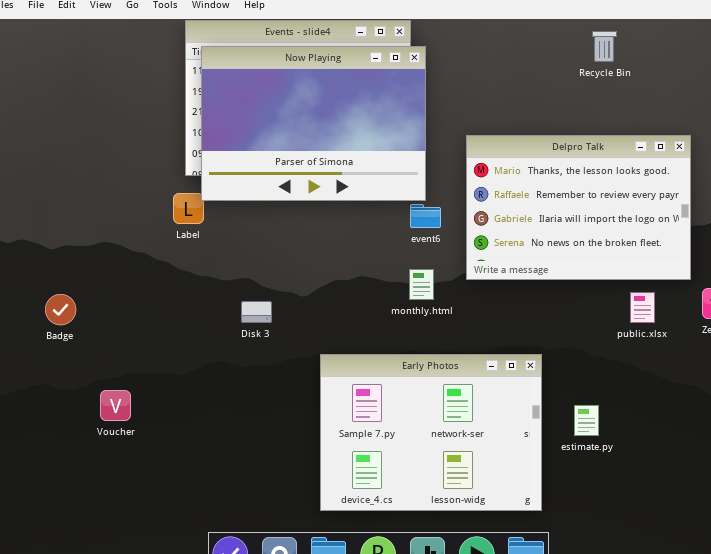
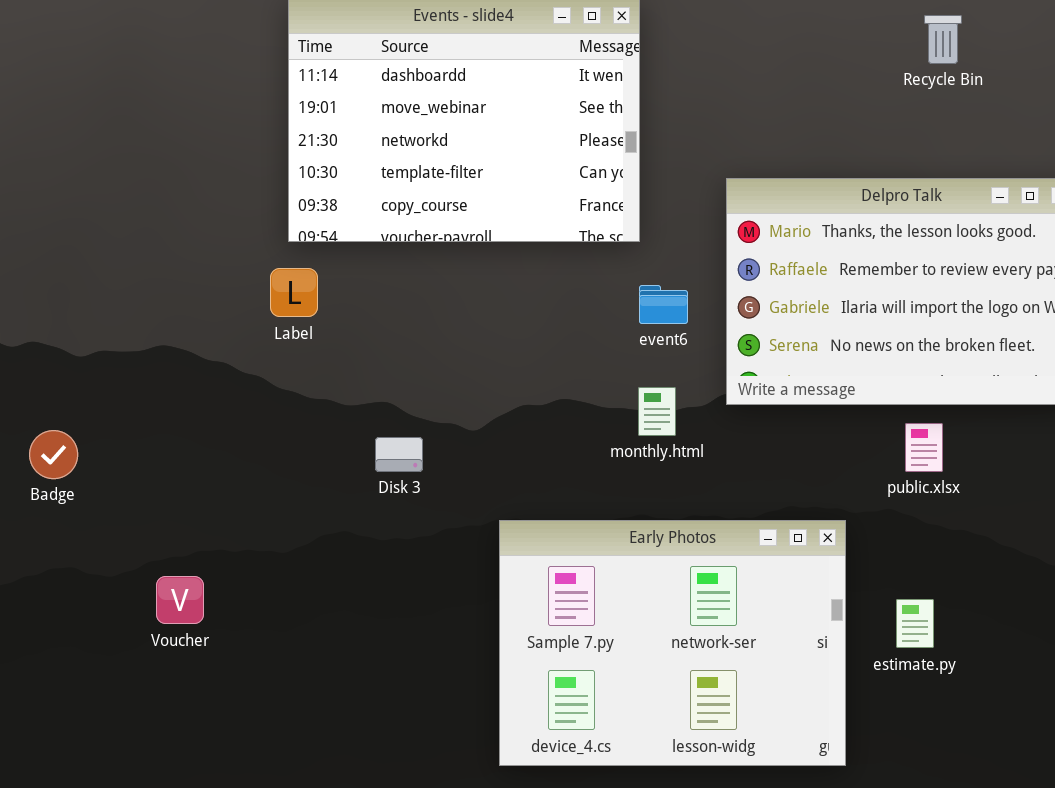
Now Playing: [201,46,426,201] -> none, closed
public.xlsx: [630,292,655,323] -> [905,423,943,472], moved
Badge: [45,294,76,325] -> [29,430,78,479], moved

